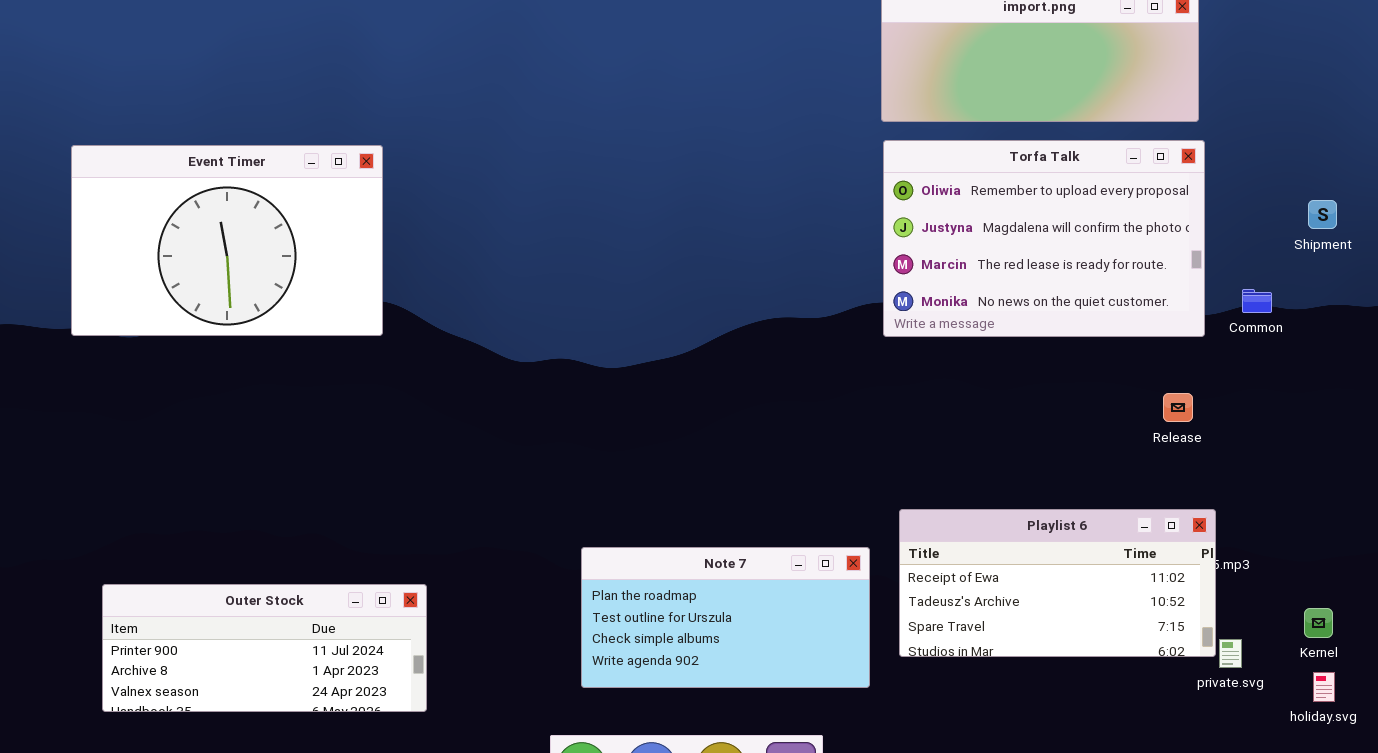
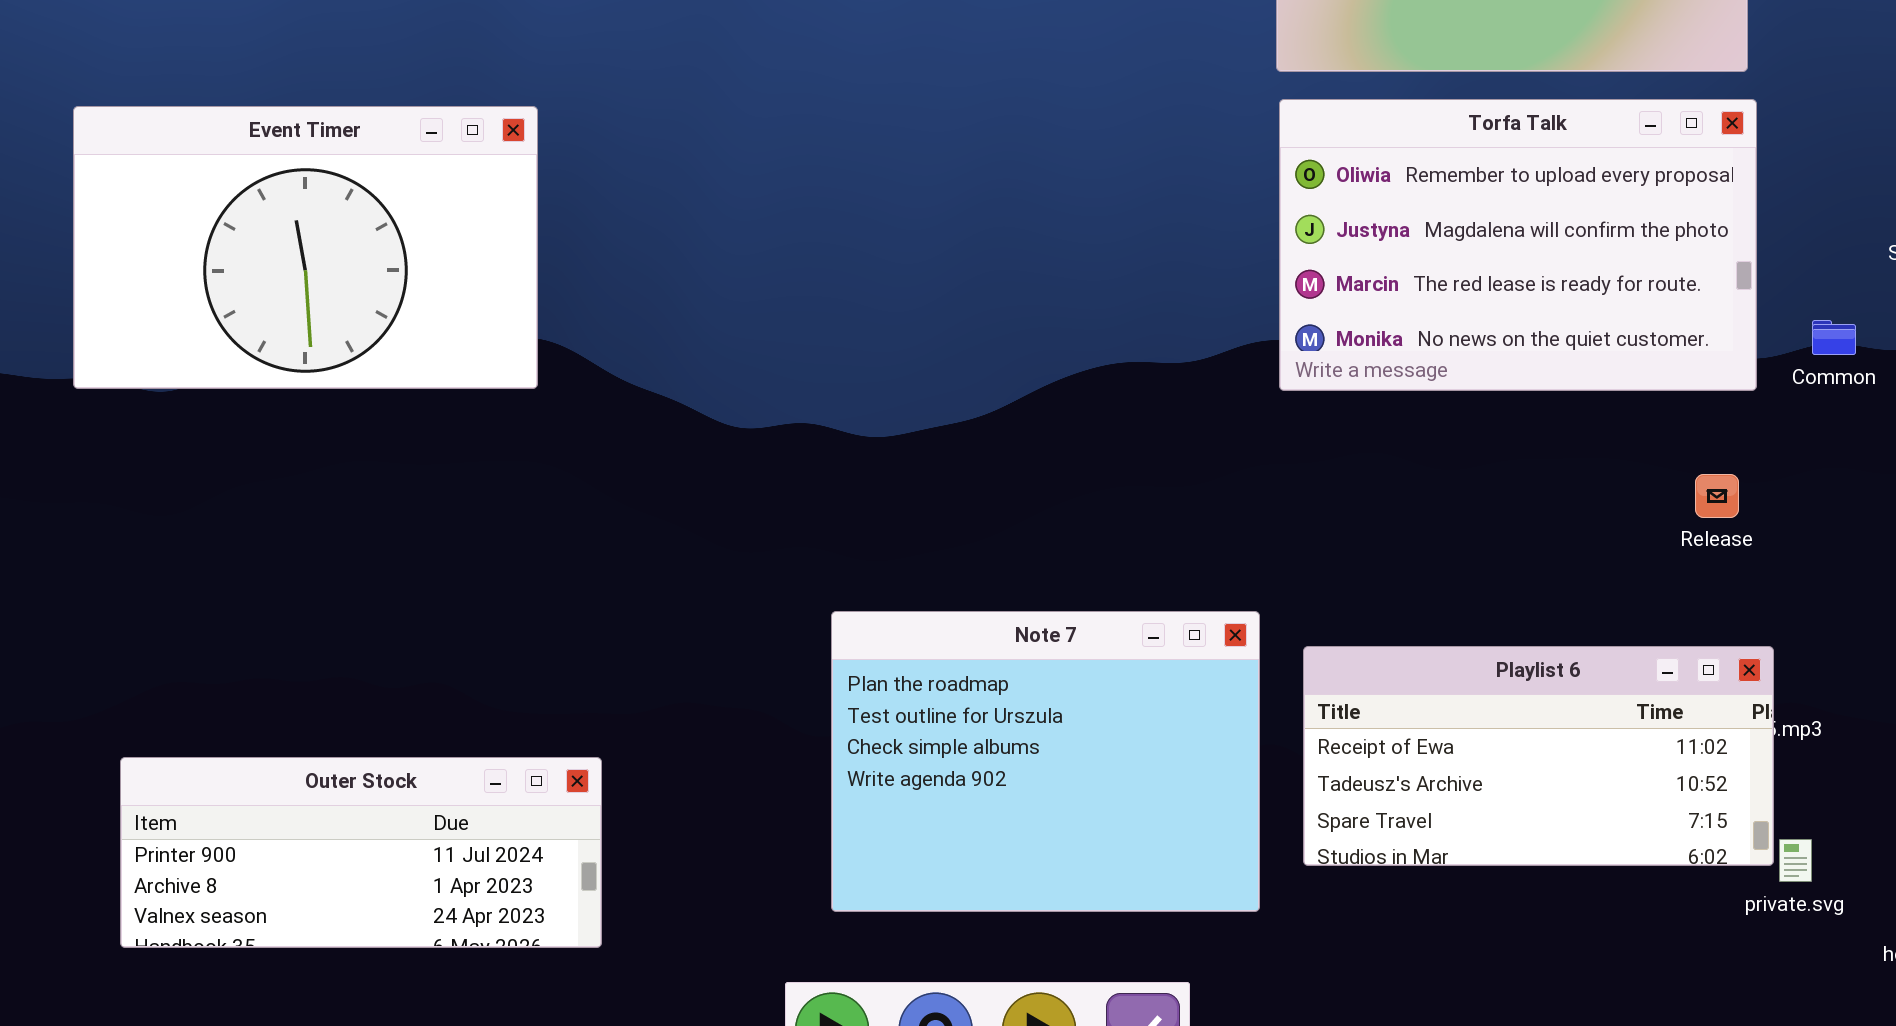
Note 7: [581,547,870,688] -> [831,611,1260,912], resized

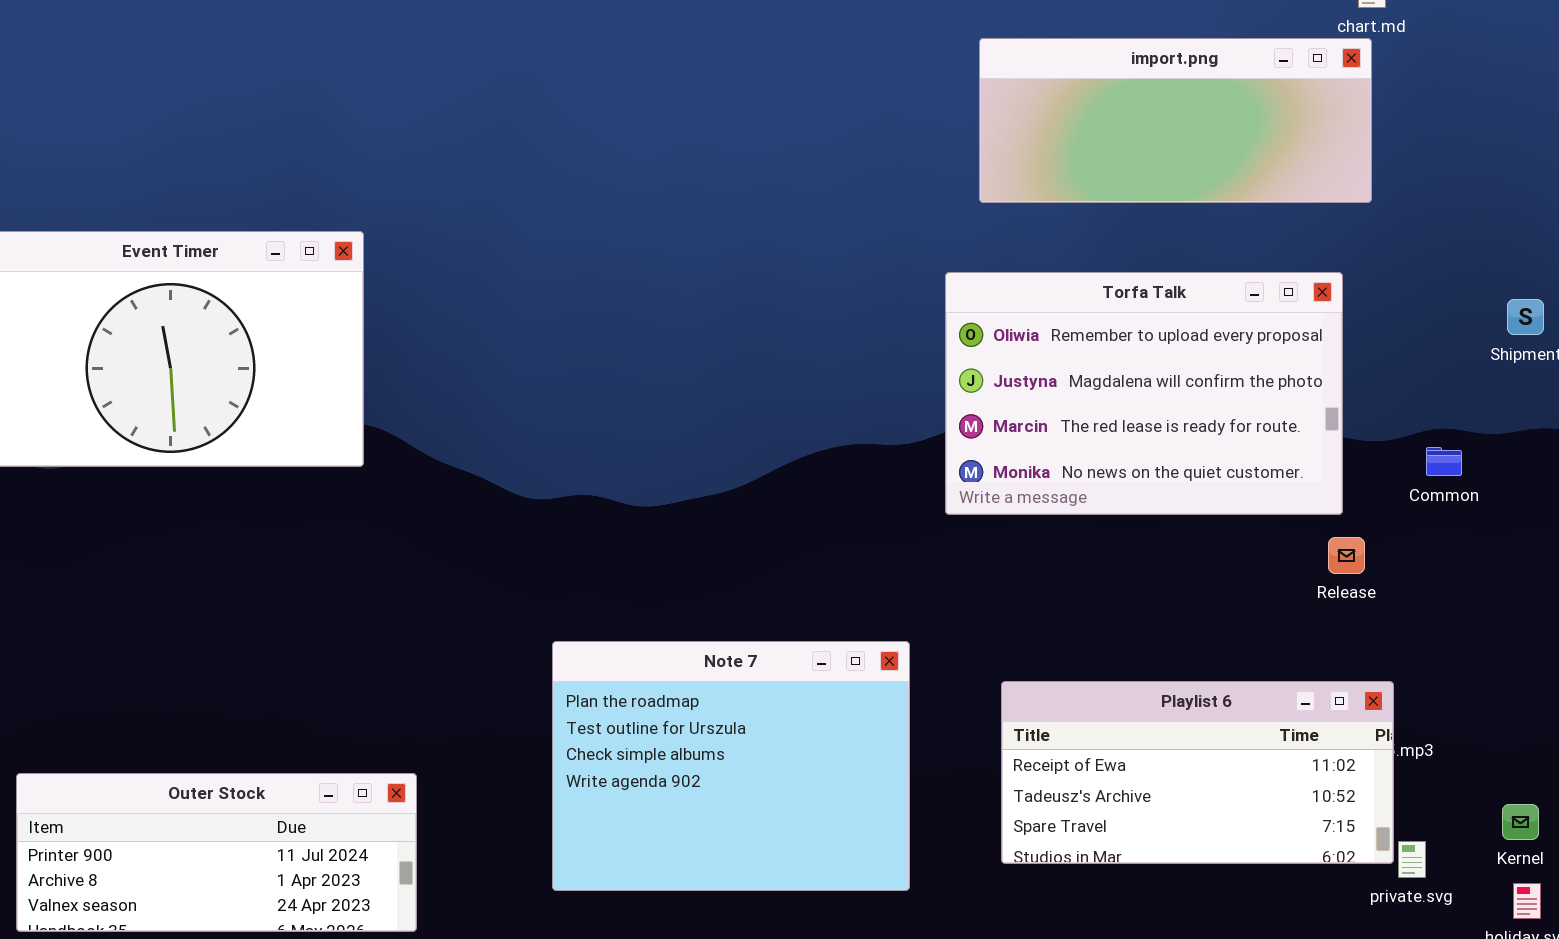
Torfa Talk: [1279,99,1757,391] -> [945,272,1343,515], moved
Common: [1812,320,1856,355] -> [1426,447,1462,476], moved
Note 7: [831,611,1260,912] -> [552,641,910,891], moved

